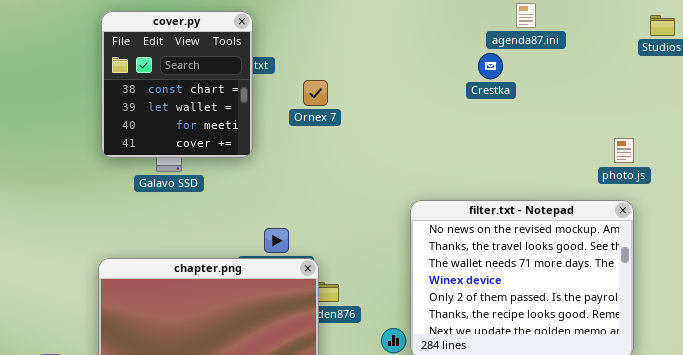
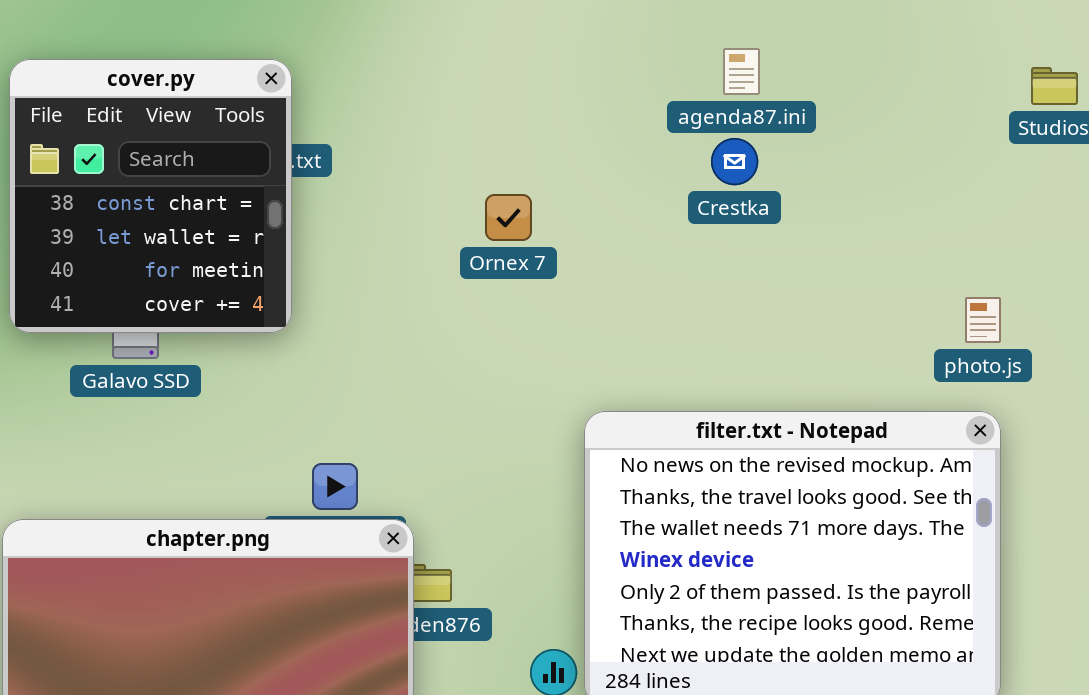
agenda87.ini: [516,3,536,28] -> [723,48,760,95], moved
Ornex 7: [303,80,328,106] -> [485,194,532,241], moved

